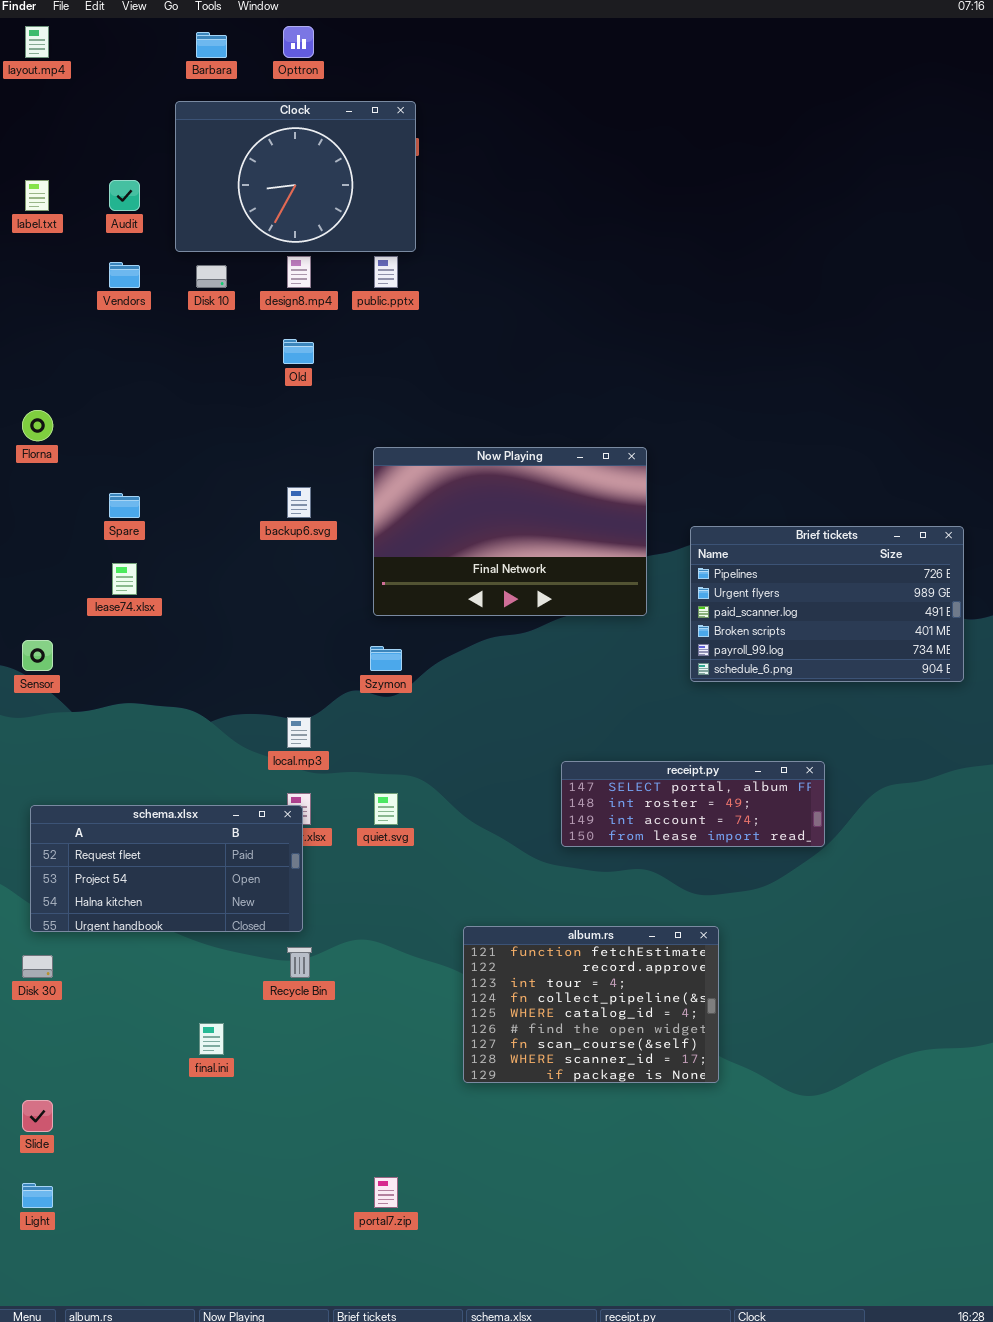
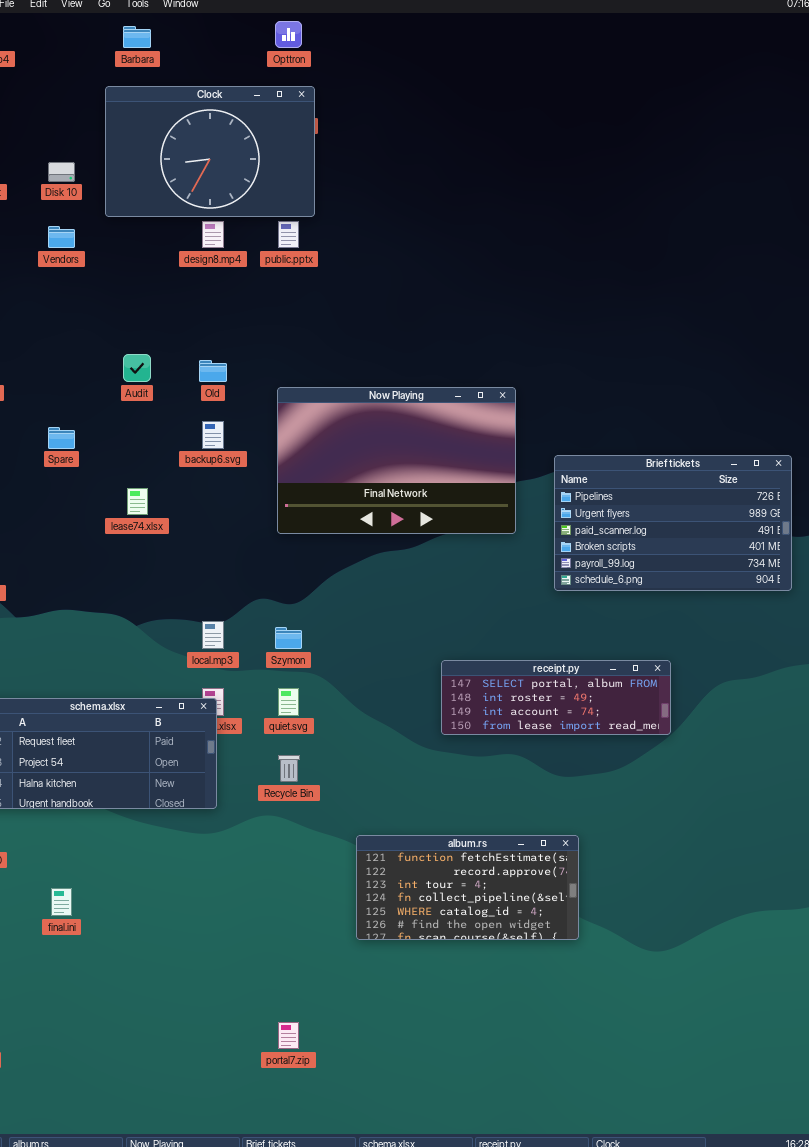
Opttron: [283,26,314,58] -> [275,21,302,48], moved
Audit: [109,180,140,211] -> [123,354,151,382], moved
Disk 10: [196,265,227,288] -> [48,162,75,182], moved
Old: [283,339,314,364] -> [199,360,227,382], moved
lease74.xlsx: [112,563,137,595] -> [127,488,148,515], moved
Szymon: [370,646,402,671] -> [275,627,302,649], moved
album.rs: [463,926,719,1083] -> [356,835,579,940], resized
Recycle Bin: [287,947,312,978] -> [278,755,300,782], moved
final.ini: [199,1023,224,1055] -> [51,888,72,916], moved

